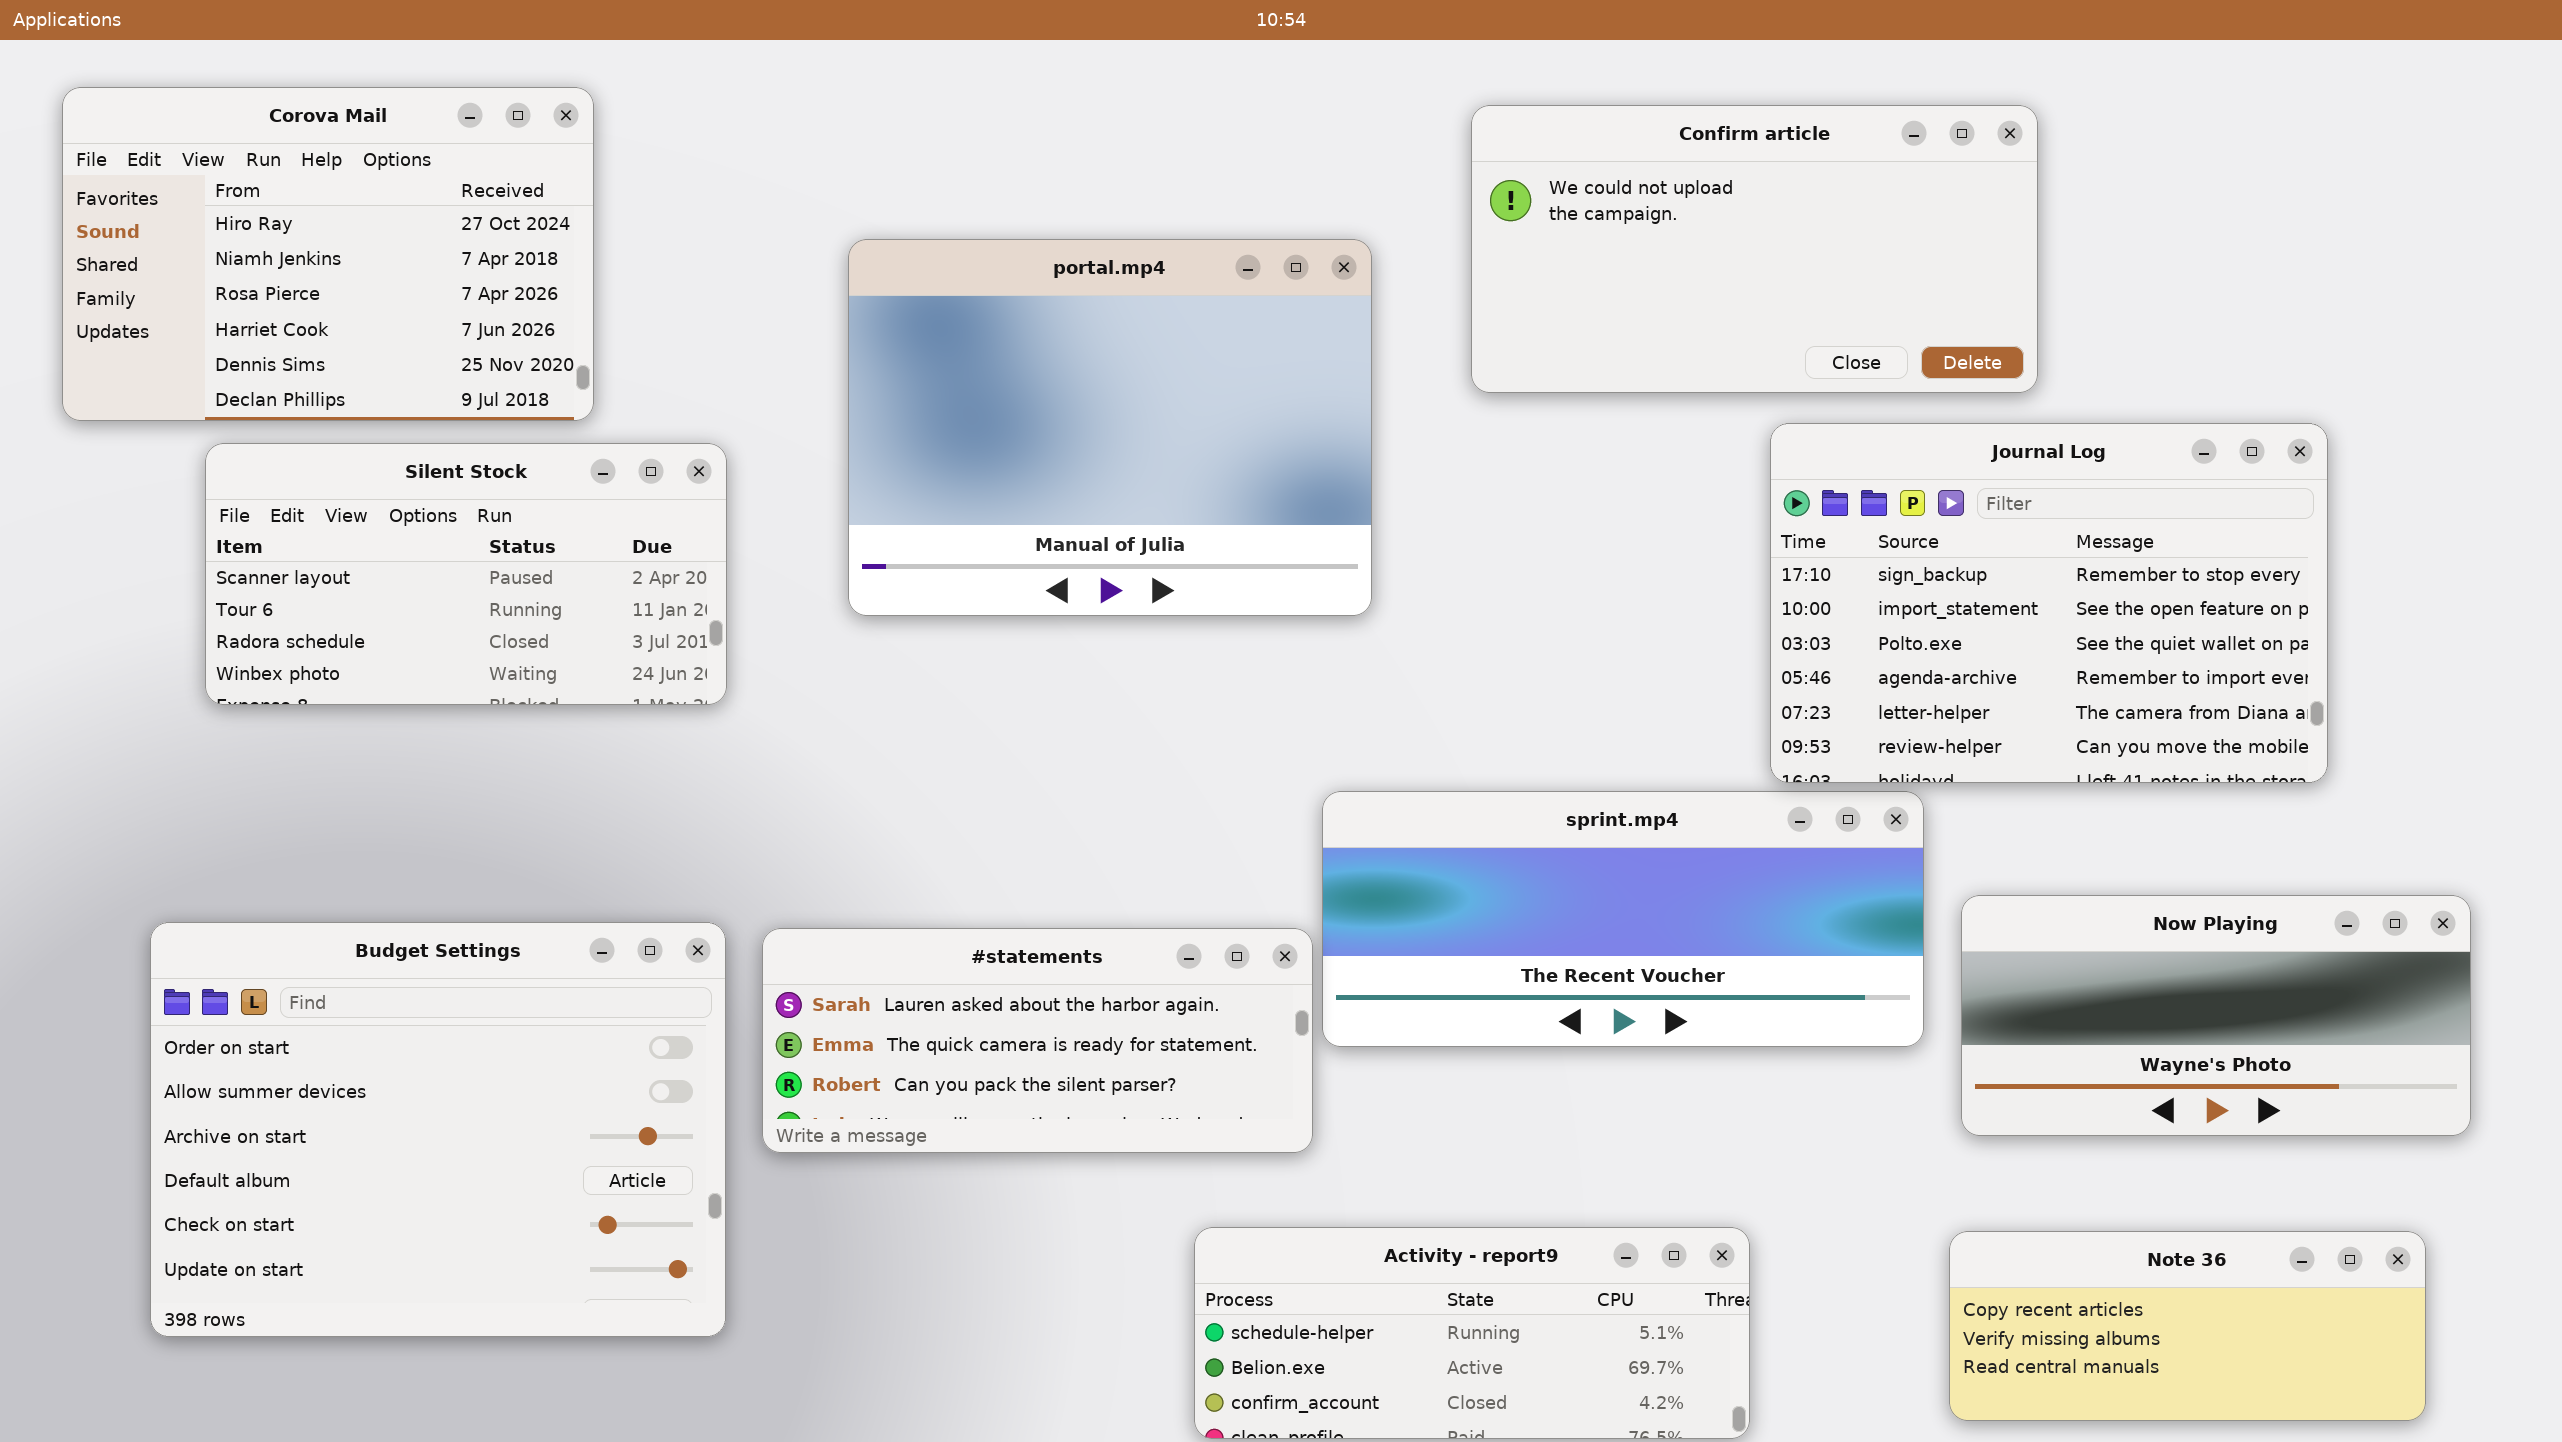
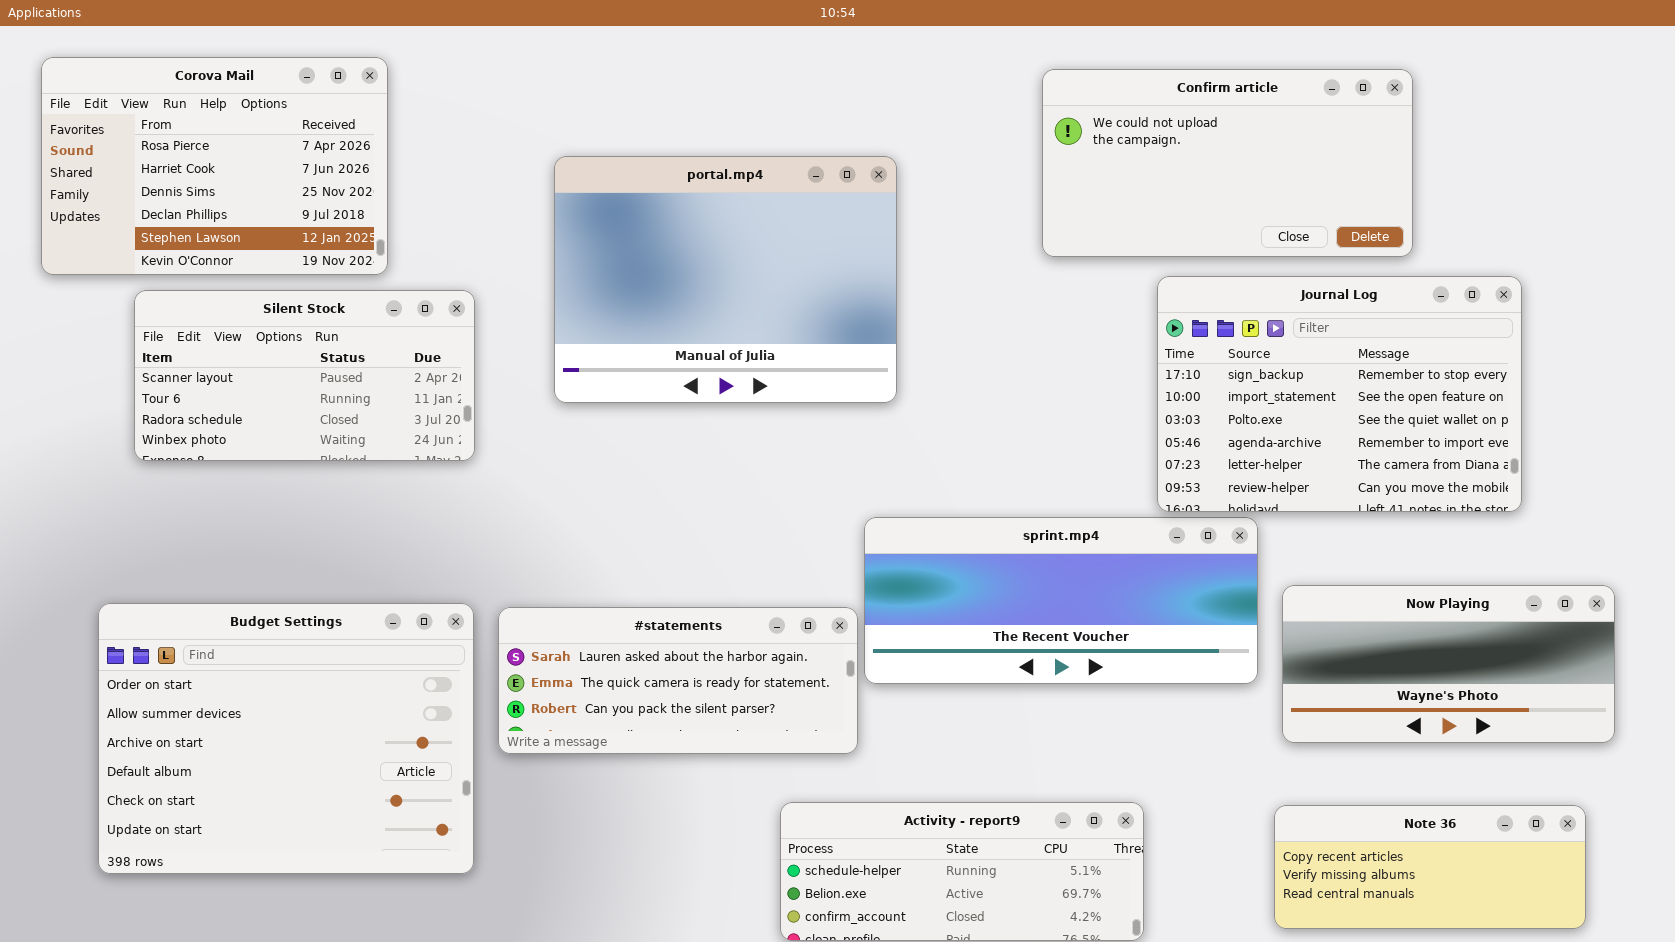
Corova Mail: [62,87,594,421] -> [41,57,388,275], scrolled down 2 rows
Confirm article: [1471,105,2038,393] -> [1042,69,1413,257], moved

